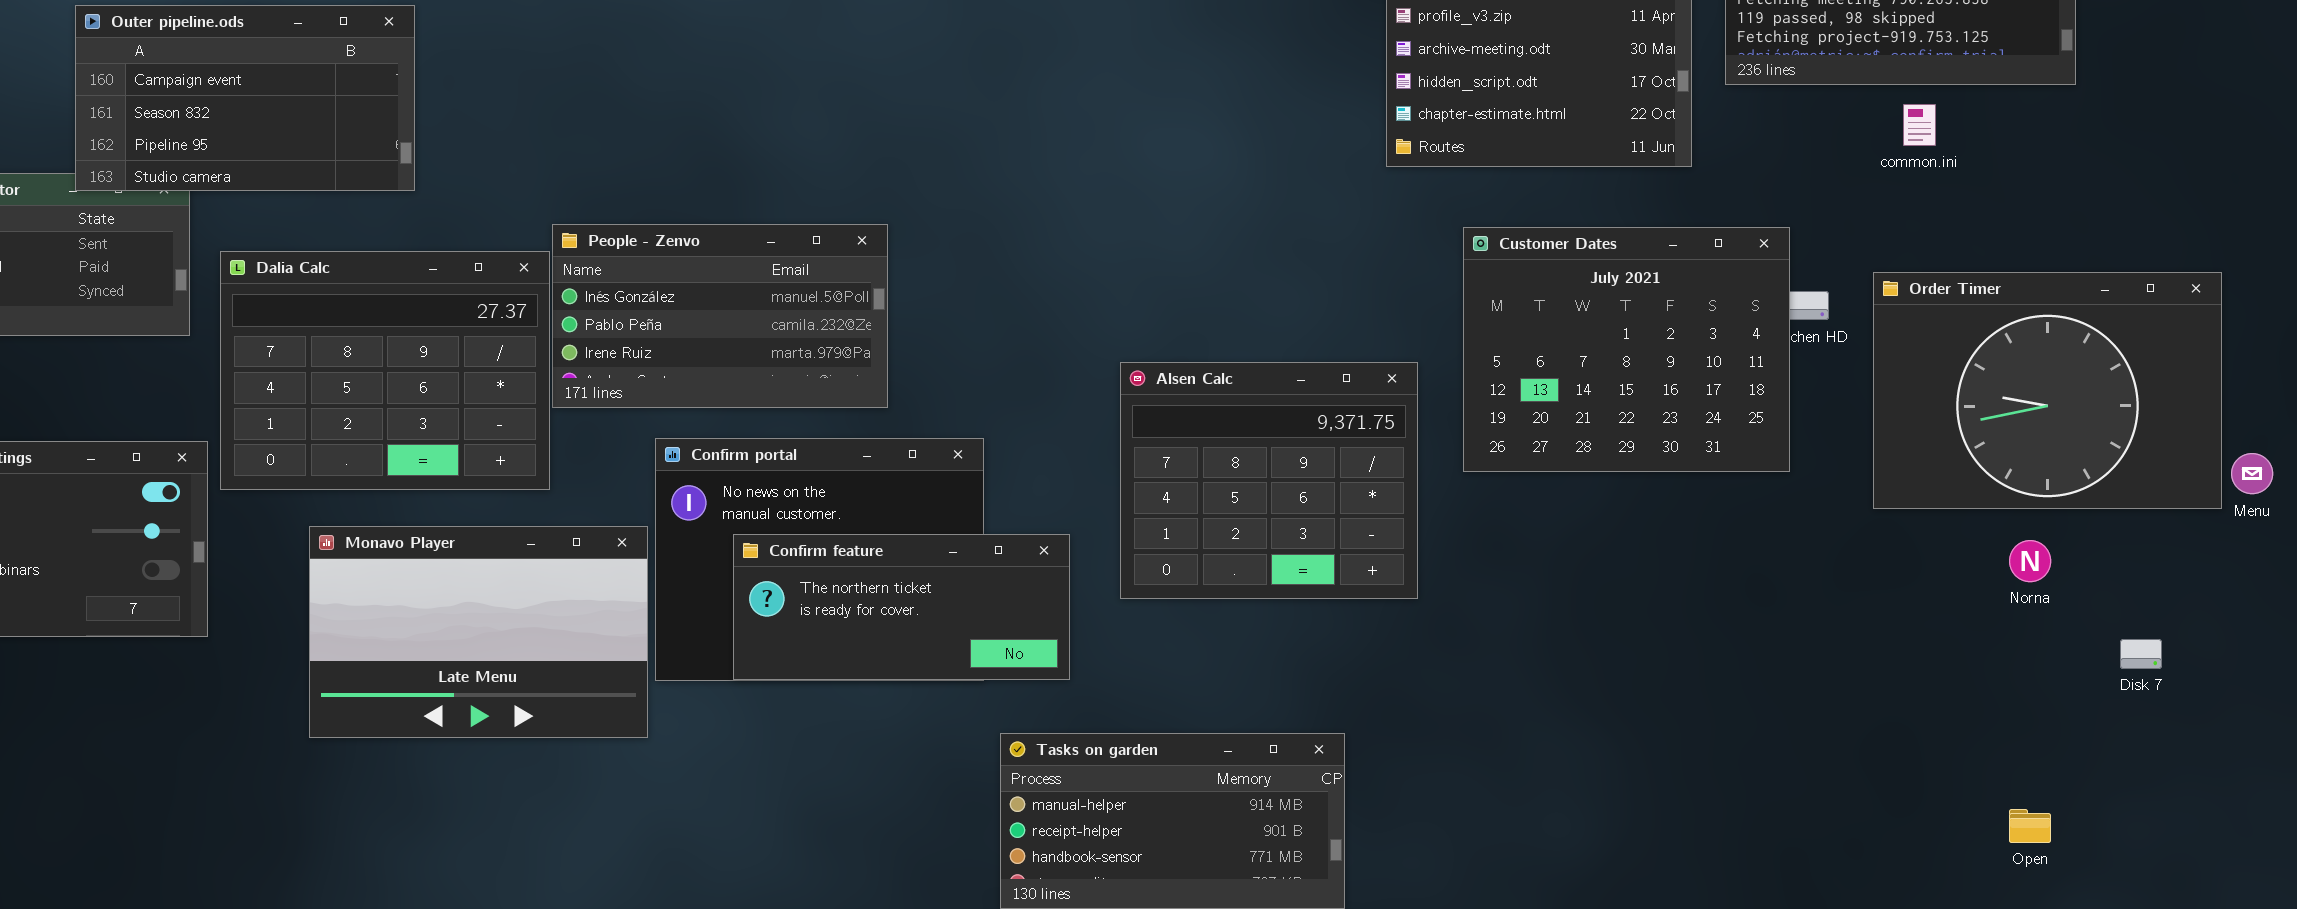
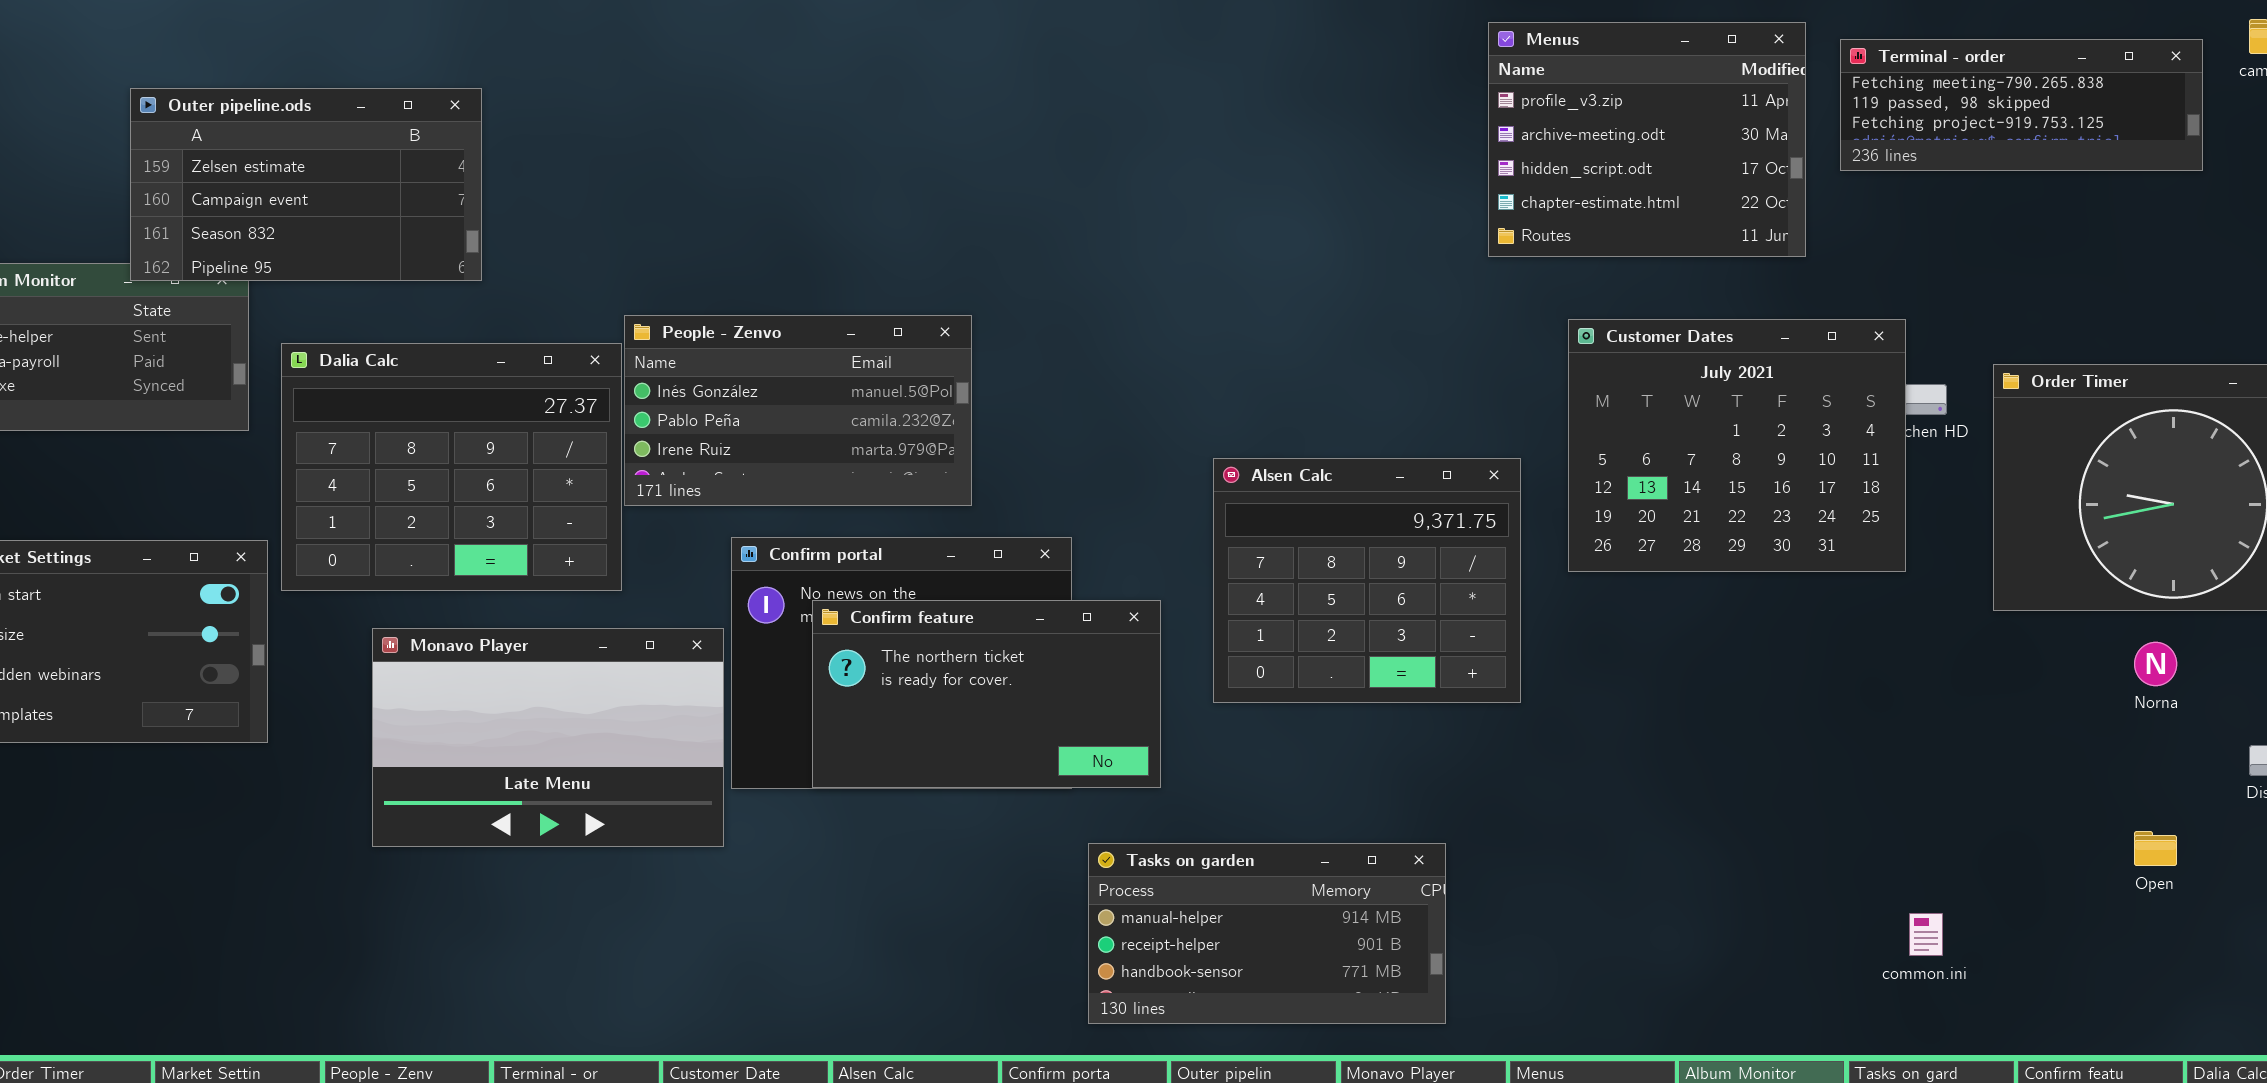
Outer pipeline.ods: [75,5,415,191] -> [130,88,482,281], scrolled up 1 row
common.ini: [1903,104,1936,146] -> [1909,913,1943,956], moved
Confirm feature: [733,534,1070,680] -> [812,600,1161,788], resized
Open: [2009,809,2051,843] -> [2134,831,2177,866], moved

